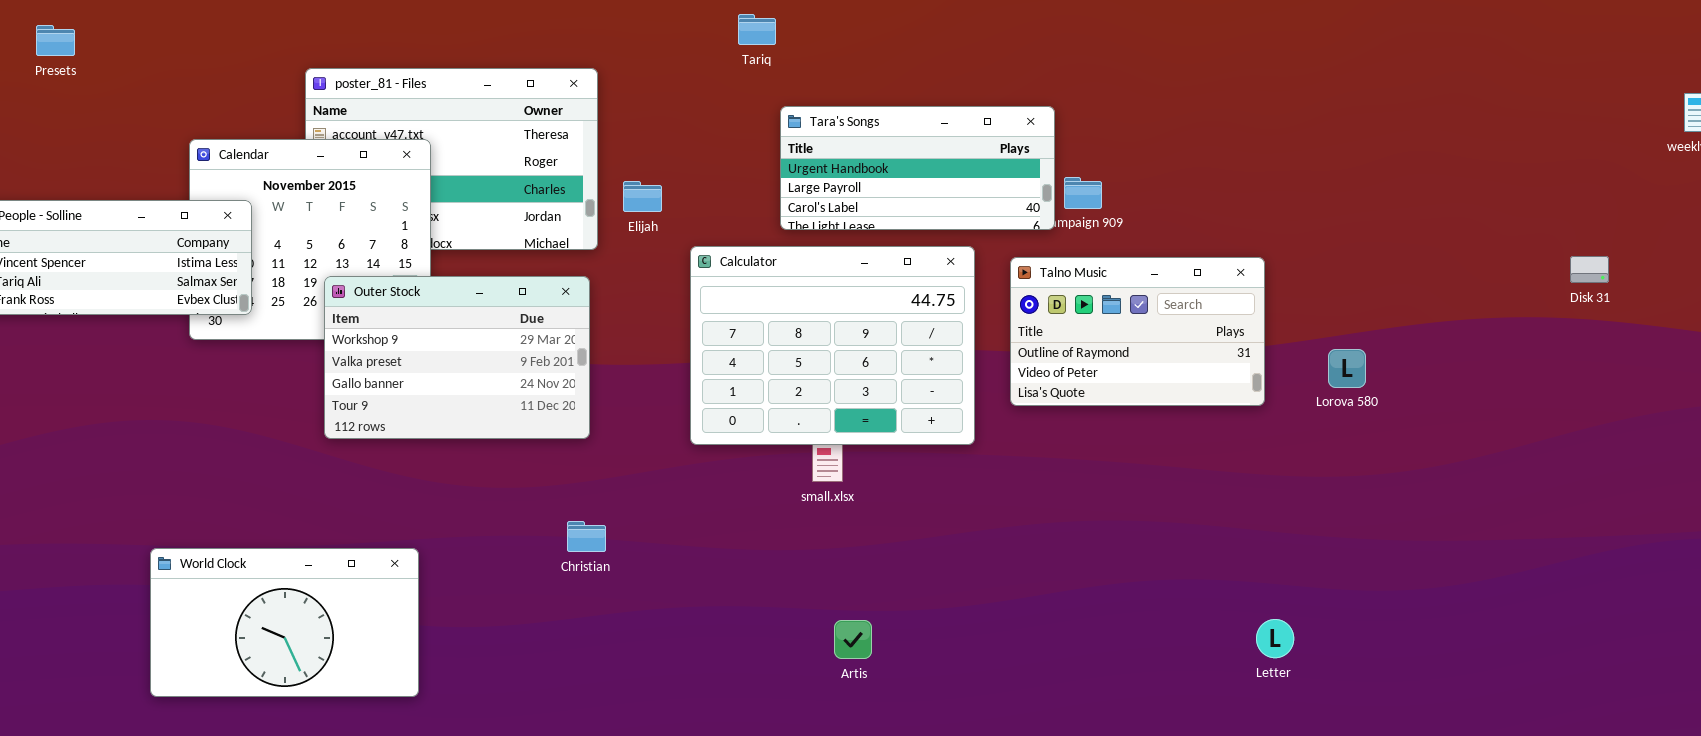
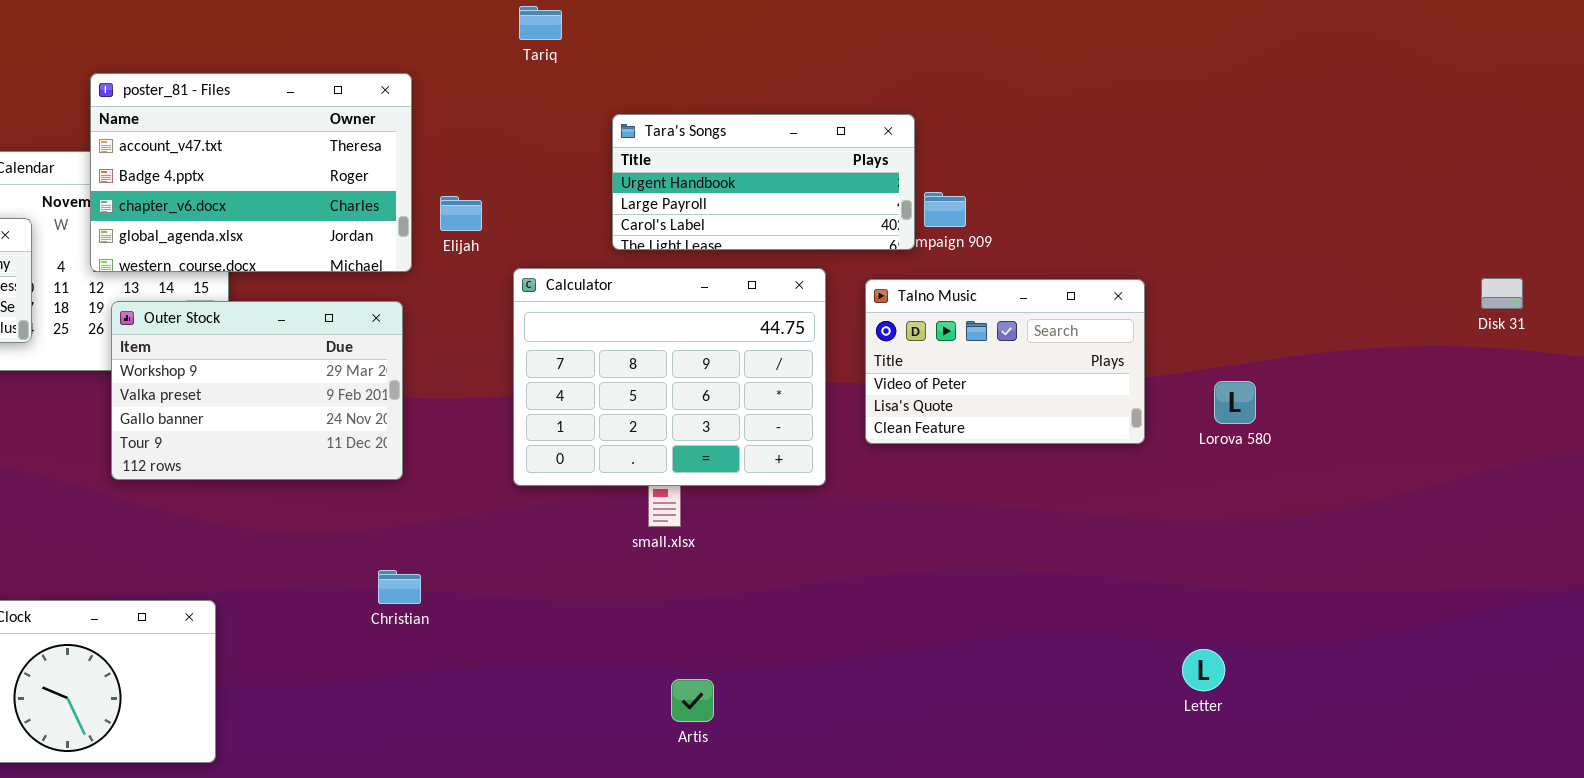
Tariq: [738,14,776,45] -> [519,6,562,40], moved
poster_81 - Files: [305,68,598,250] -> [90,73,412,272], raised
Talno Music: [1010,257,1265,406] -> [865,279,1145,444], scrolled down 1 row
Letter: [1256,619,1294,658] -> [1182,649,1225,691], moved

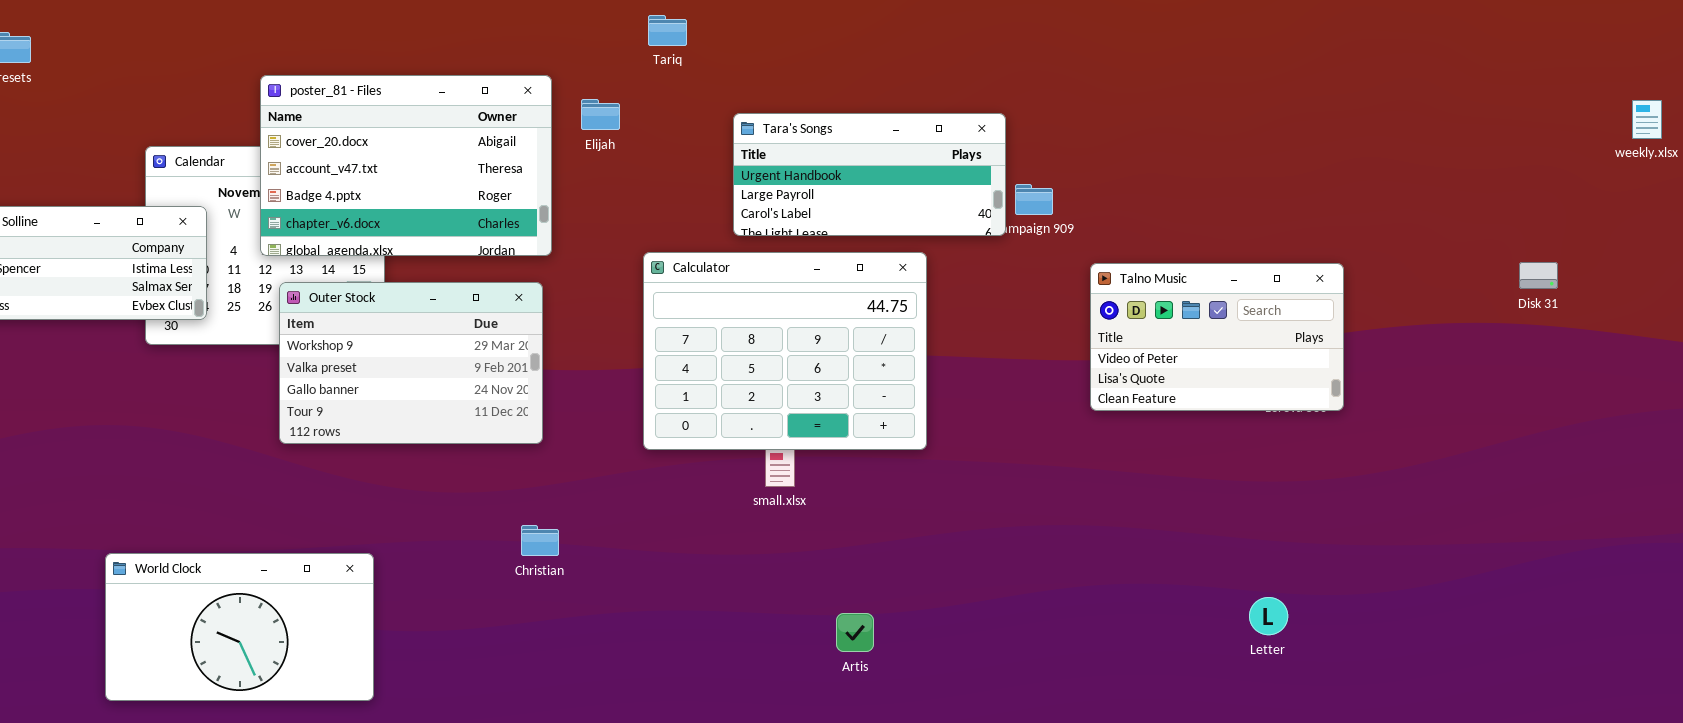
poster_81 - Files: [90,73,412,272] -> [260,75,552,256], scrolled up 1 row
Elijah: [440,196,482,231] -> [581,99,620,130], moved
Talno Music: [865,279,1145,444] -> [1090,263,1344,411], moved
Artis: [671,679,714,722] -> [836,613,874,652], moved

